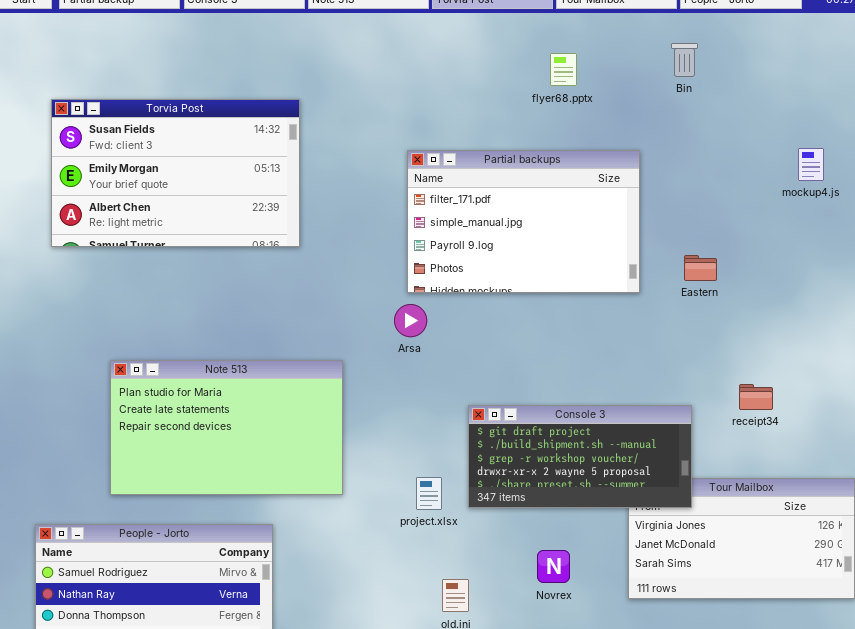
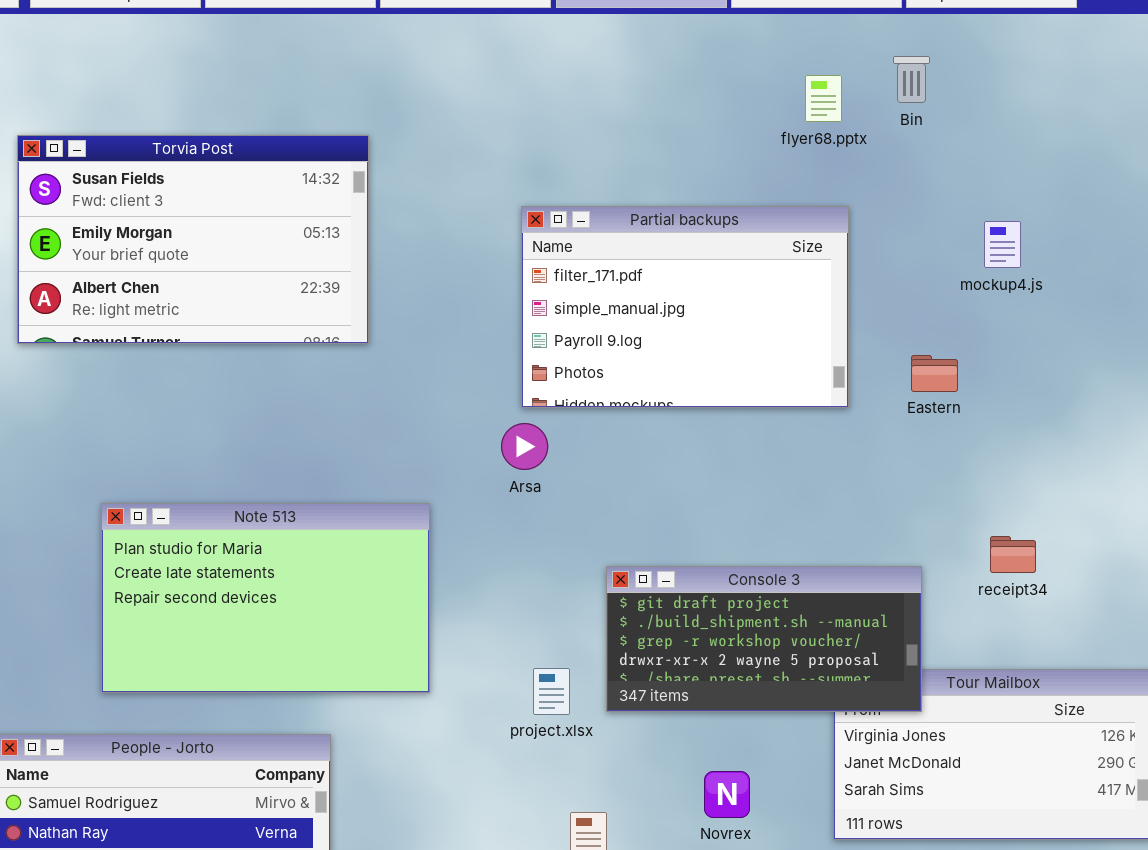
flyer68.pptx: [550,53,577,86] -> [805,75,842,122], moved
mockup4.js: [798,148,824,181] -> [984,221,1021,268], moved

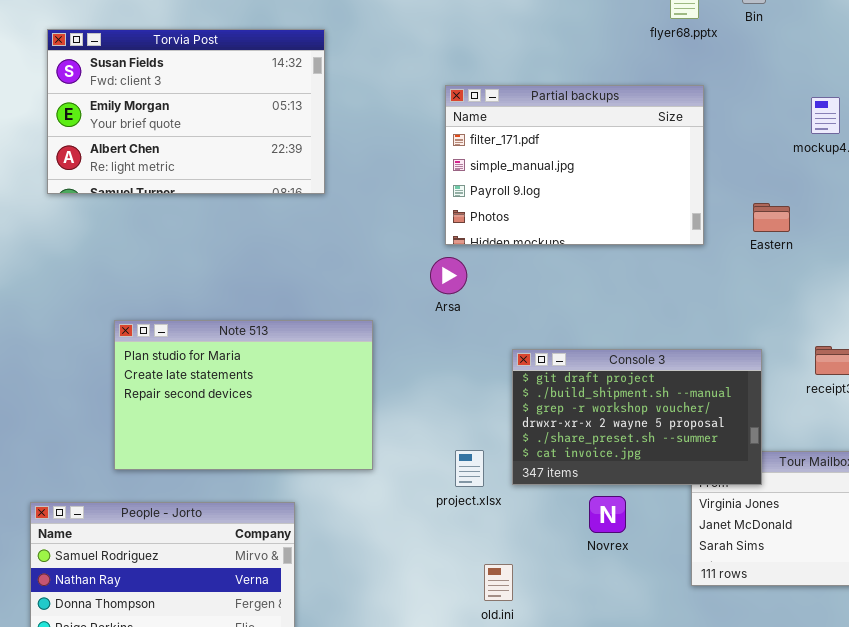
Console 3: [606,566,922,712] -> [512,349,762,485], resized
Novrex: [704,771,750,818] -> [589,496,626,533], moved

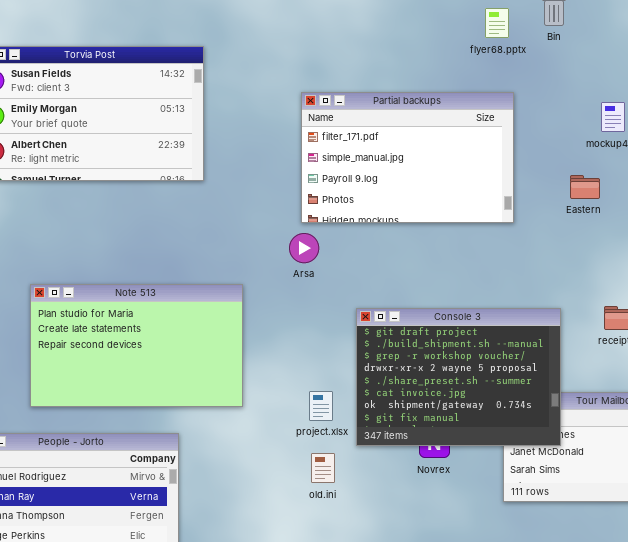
Eastern: [753,203,790,232] -> [570,175,600,199], moved
Console 3: [512,349,762,485] -> [356,308,561,446], resized
old.ini: [484,564,513,601] -> [311,453,335,483], moved

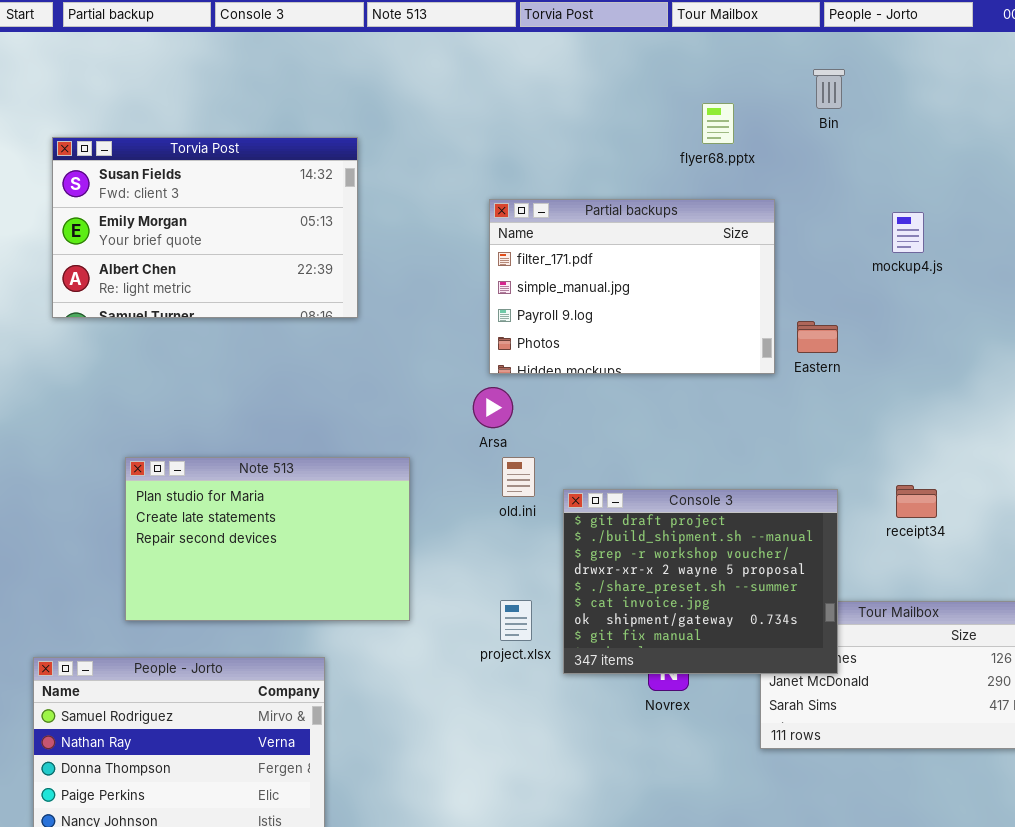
flyer68.pptx: [485,8,509,38] -> [702,103,734,144], moved
Eastern: [570,175,600,199] -> [797,321,838,353], moved
old.ini: [311,453,335,483] -> [502,457,535,497], moved

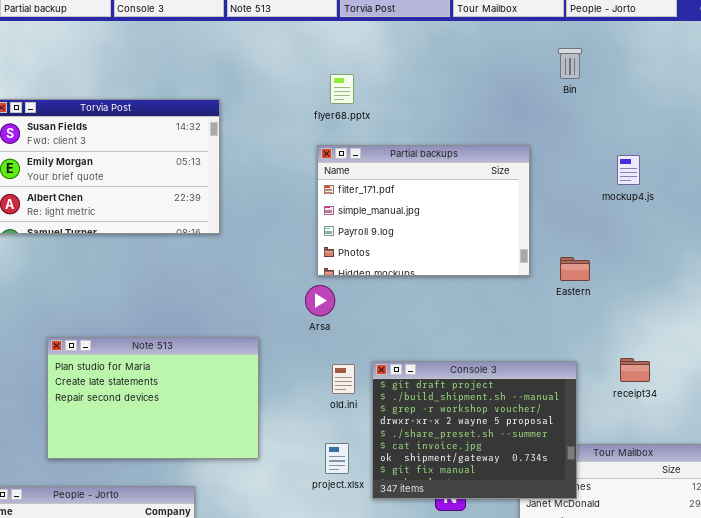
flyer68.pptx: [702,103,734,144] -> [330,74,354,104], moved
Eastern: [797,321,838,353] -> [560,257,590,281], moved
old.ini: [502,457,535,497] -> [332,364,355,394], moved

